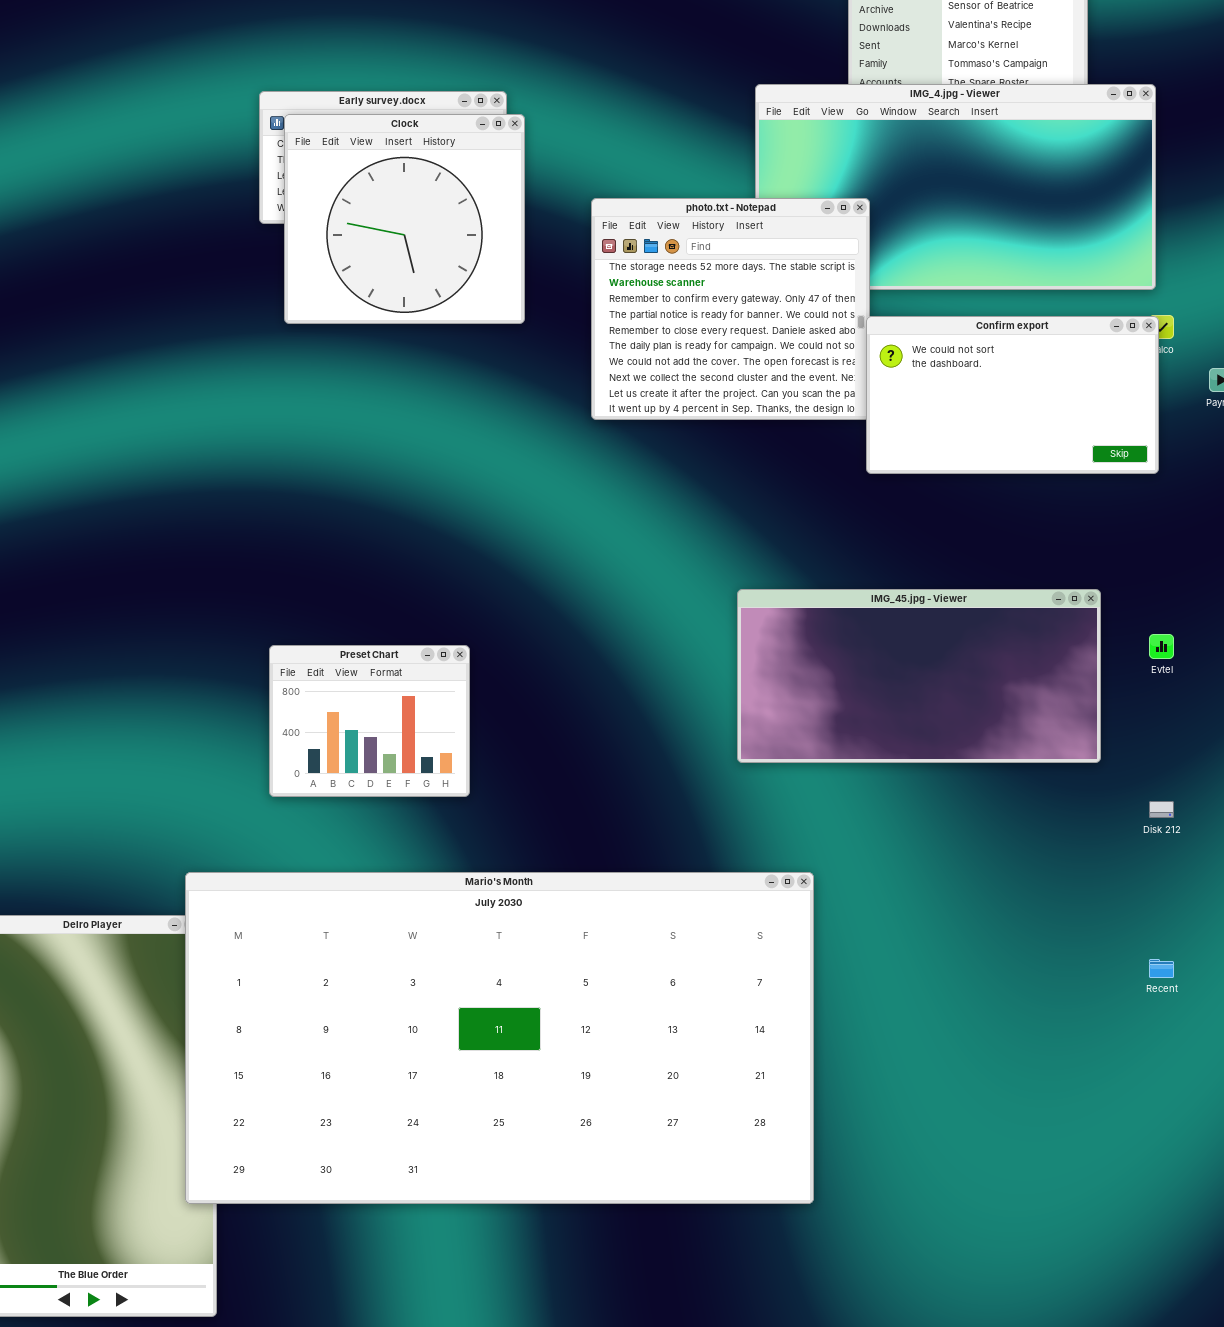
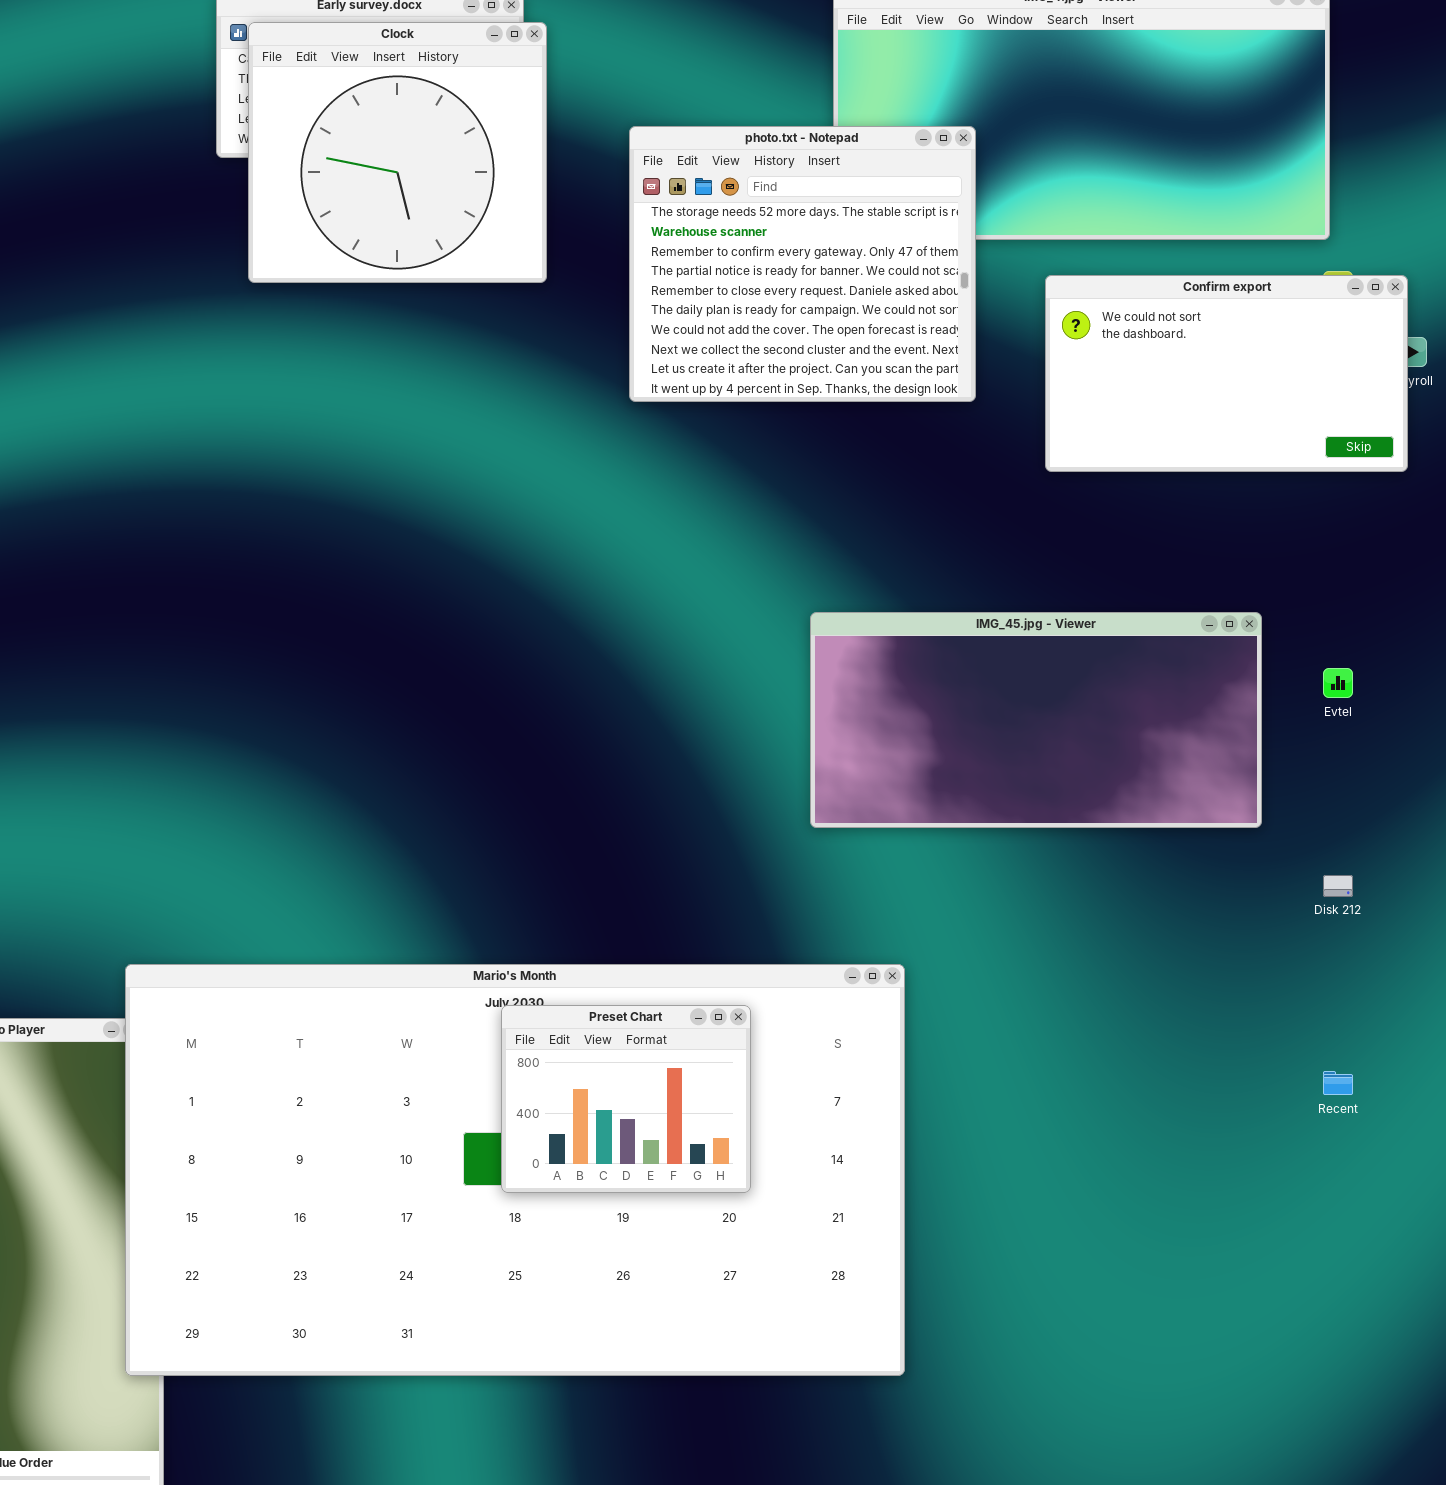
Confirm export: [866,316,1159,474] -> [1045,275,1408,472], moved
Preset Chart: [269,645,470,797] -> [501,1005,751,1193], moved

